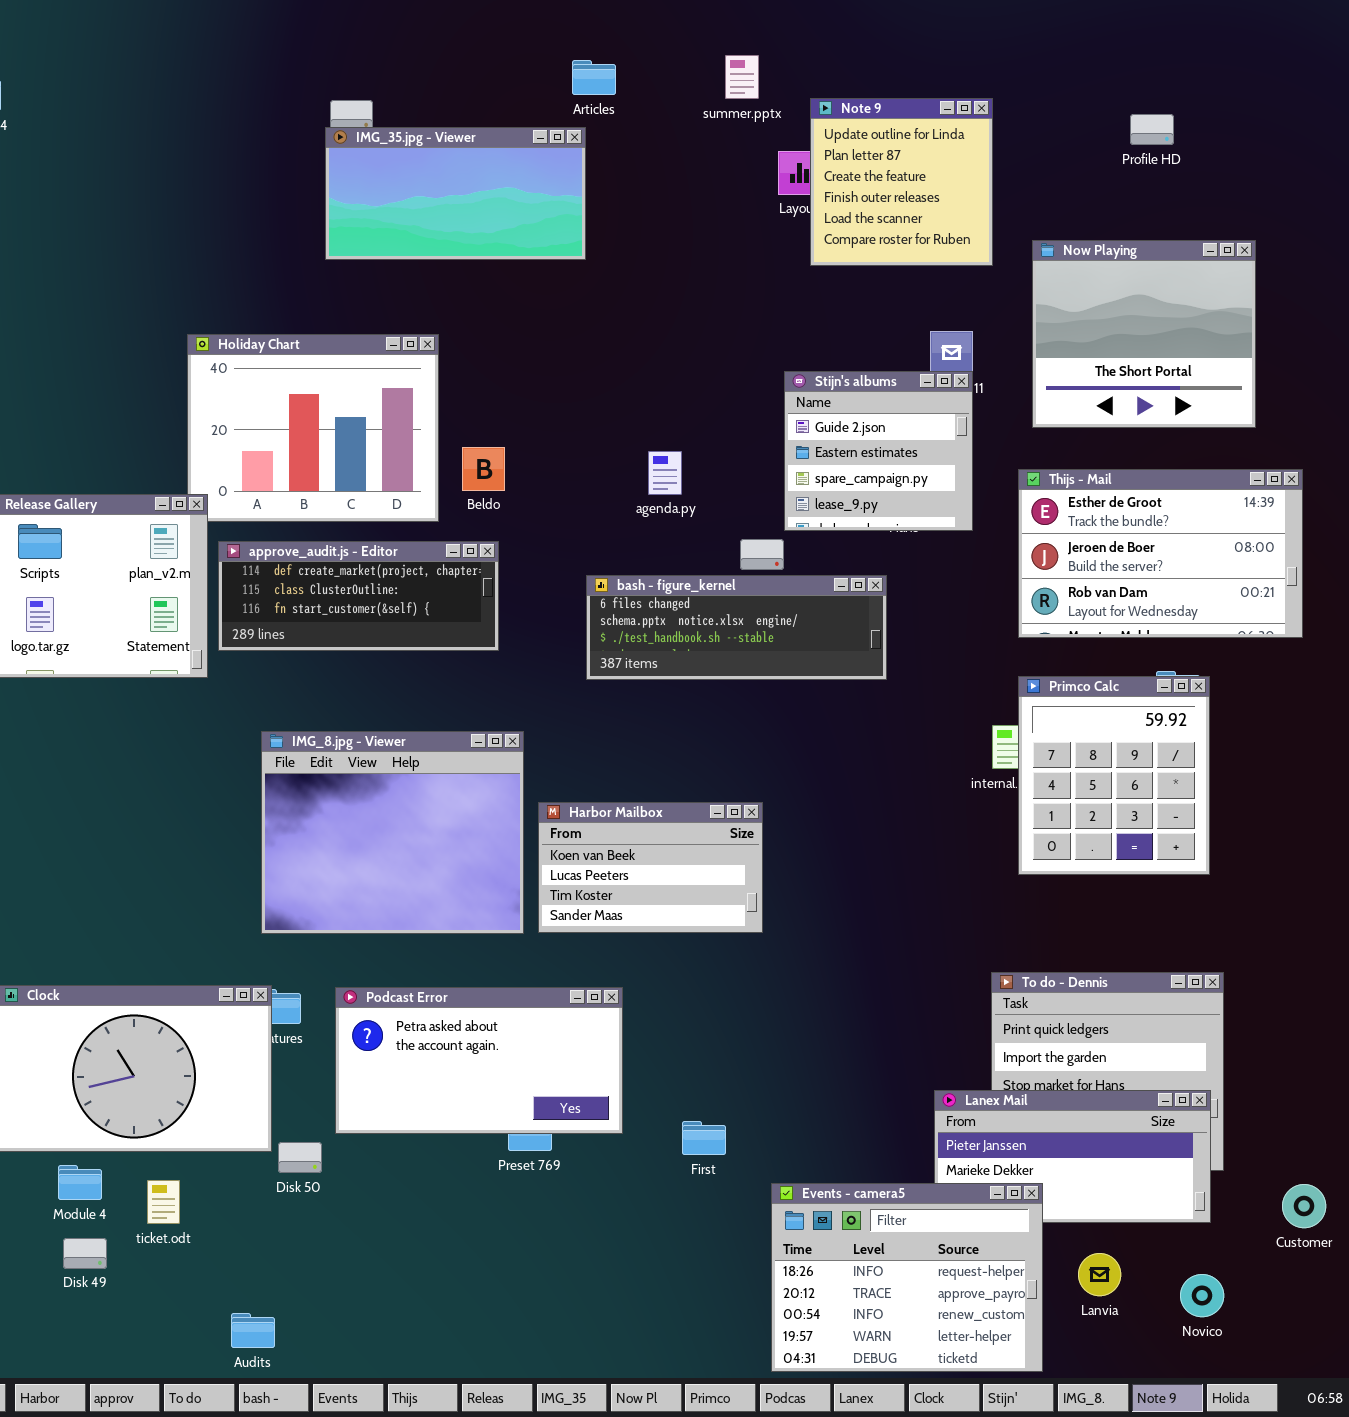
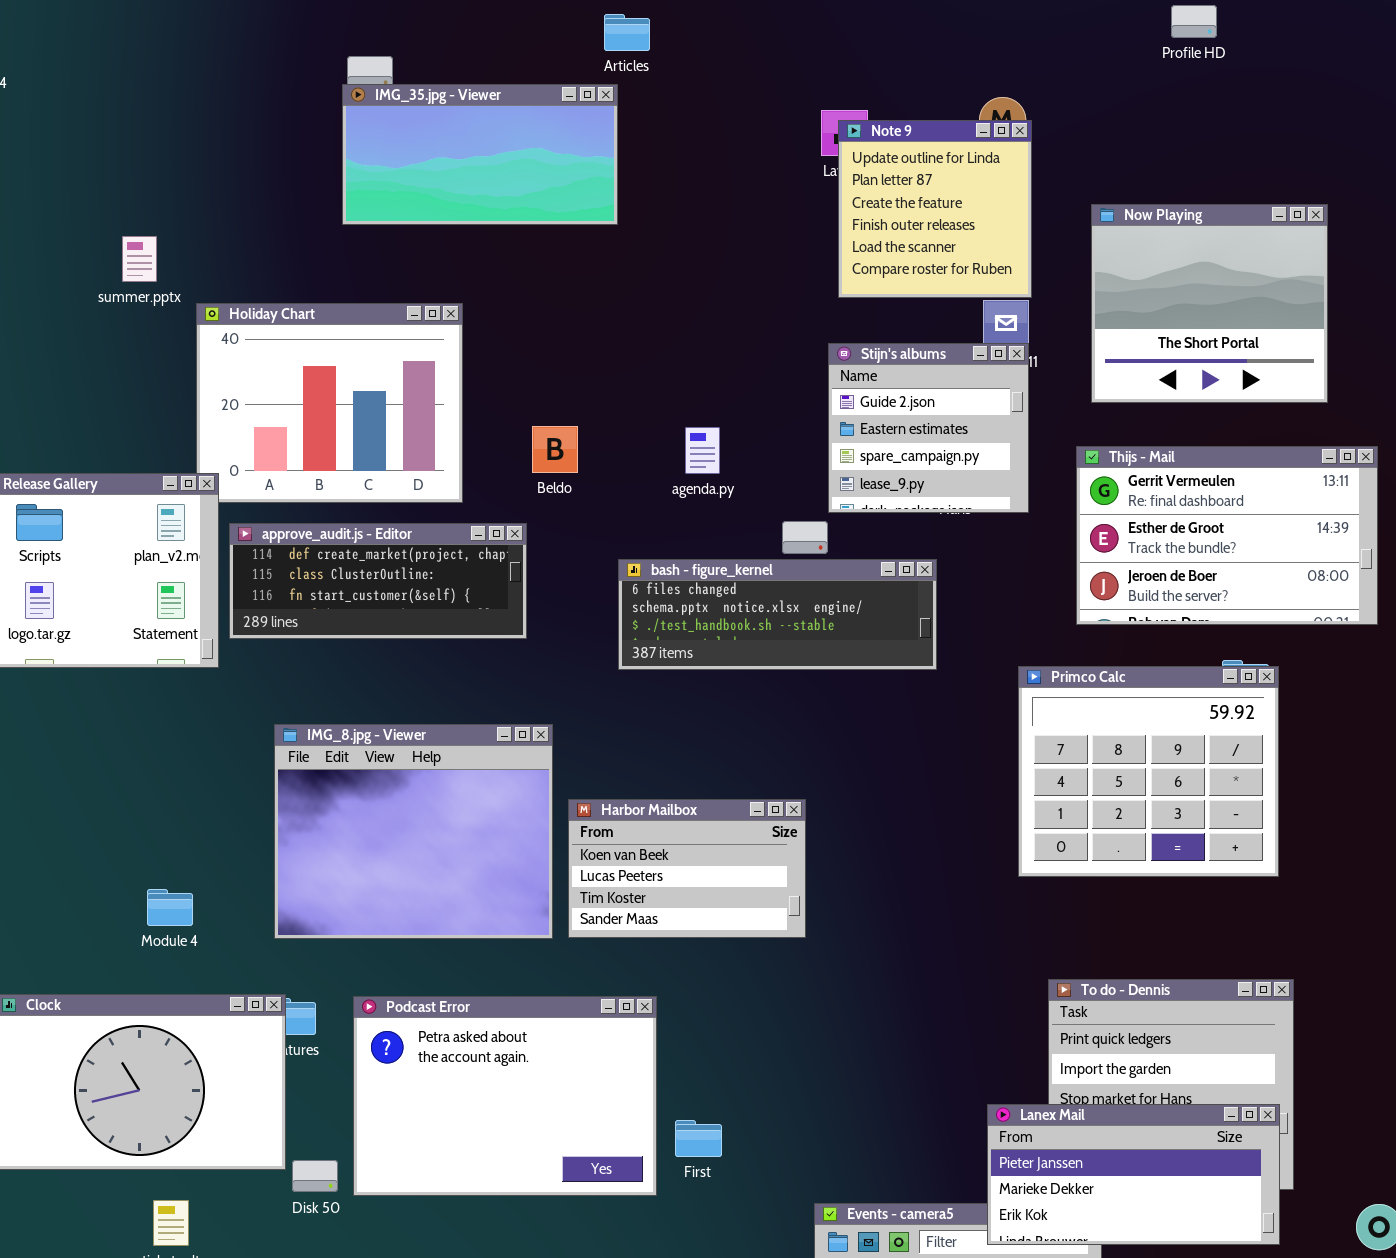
summer.pptx: [725,55,759,99] -> [122,236,157,282], moved
Note 9: [810,98,993,266] -> [838,120,1032,298], moved
Profile HD: [1130,114,1174,145] -> [1171,5,1217,38], moved
Beldo: [462,447,505,491] -> [532,426,578,473], moved
Thijs - Mail: [1018,469,1303,638] -> [1076,446,1378,625], scrolled up 1 row
Primco Calc: [1018,676,1210,875] -> [1018,666,1279,877], resized
Podcast Error: [335,987,623,1134] -> [353,996,657,1196], resized
Lanex Mail: [934,1090,1211,1223] -> [987,1104,1280,1245], raised
First: [682,1121,726,1155] -> [675,1120,722,1157], moved
Module 4: [58,1165,102,1200] -> [147,889,193,926], moved

